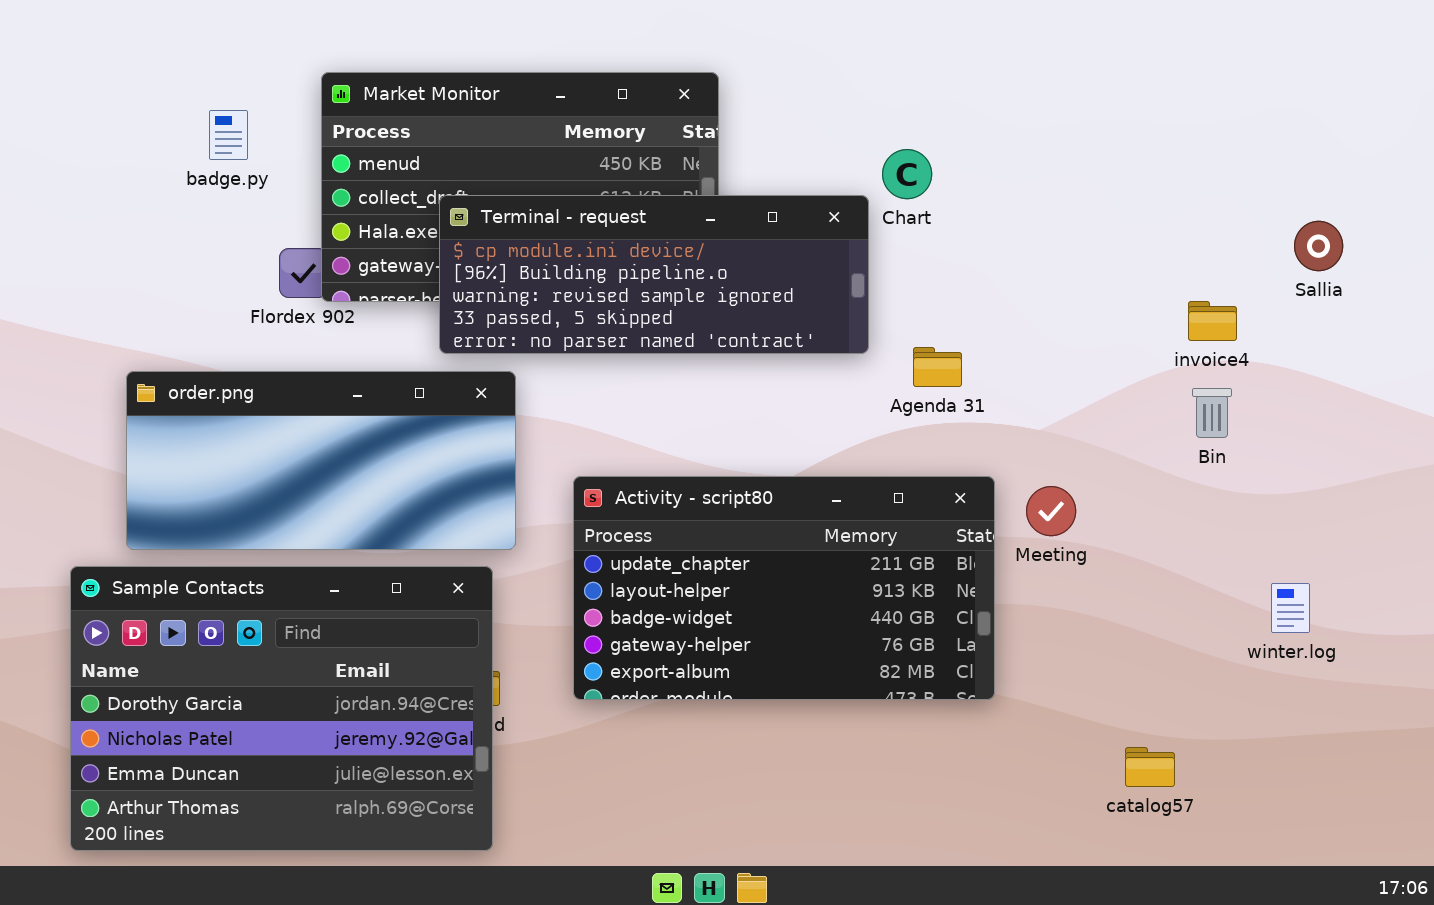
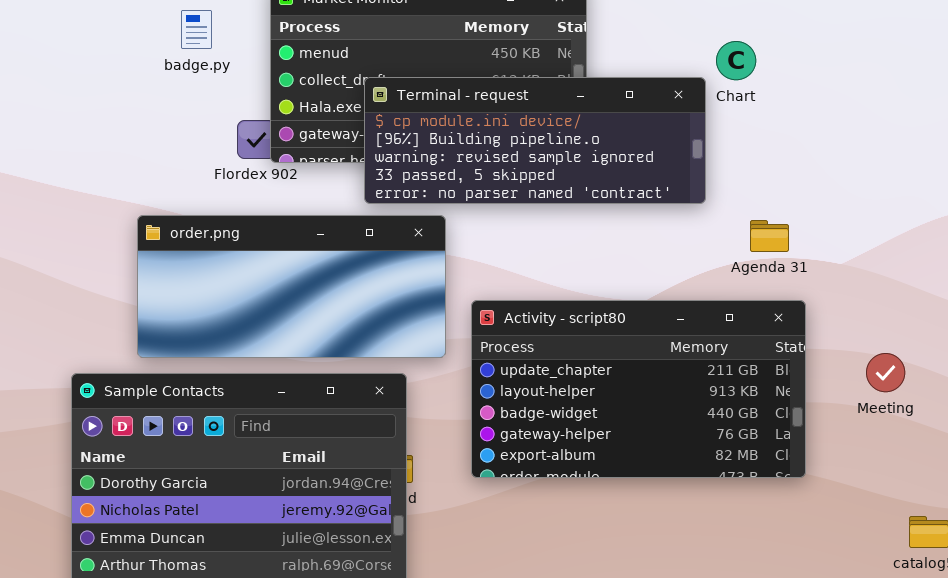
Agenda 31: [913,347,962,387] -> [750,220,789,252], moved
order.png: [126,371,516,550] -> [137,215,446,358], moved
Meeting: [1026,486,1076,536] -> [866,353,905,392], moved

